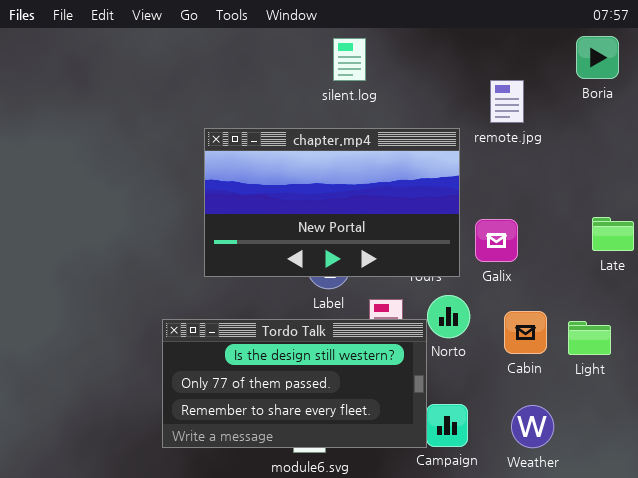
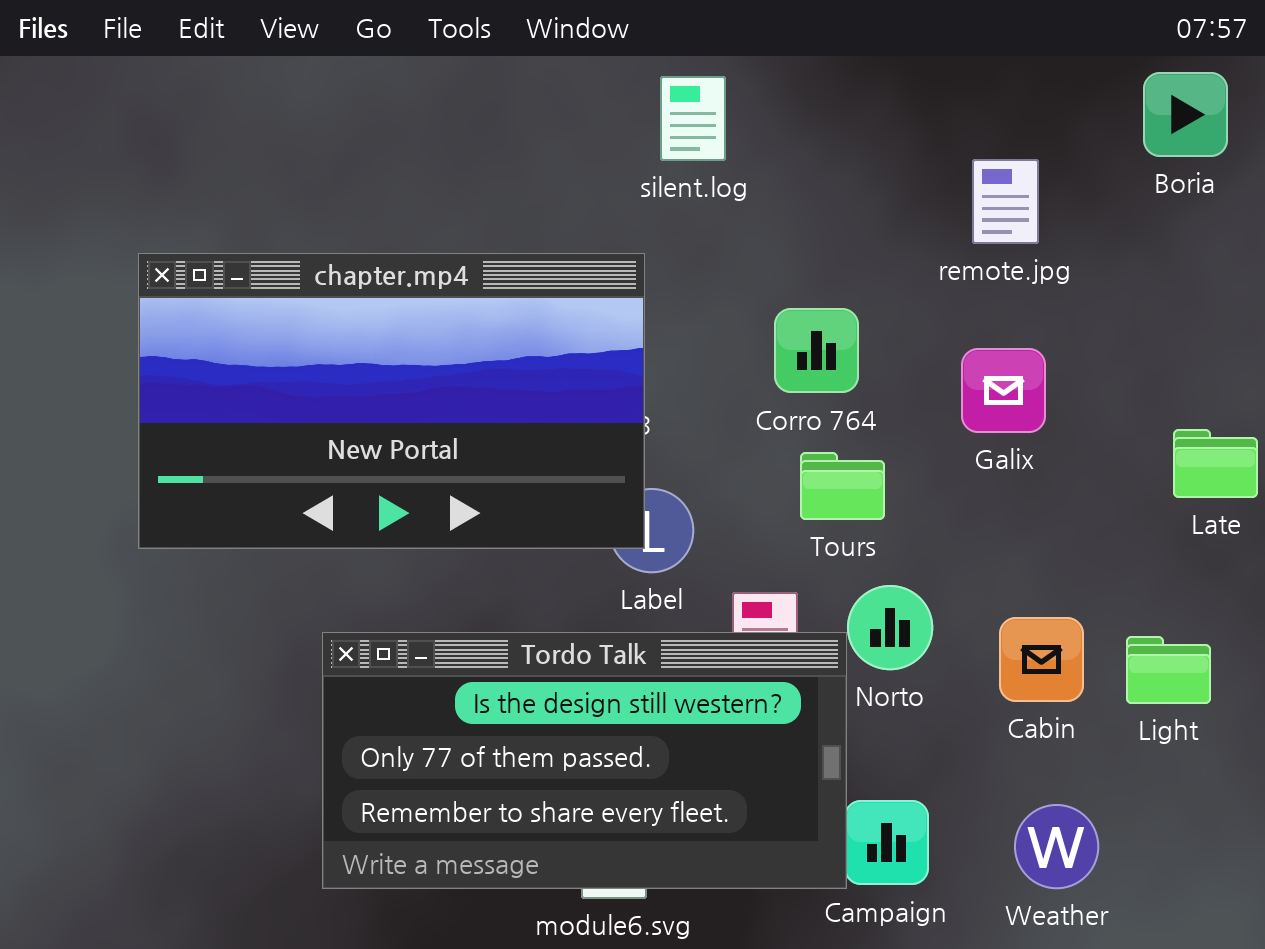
chapter.mp4: [204,128,460,277] -> [138,253,645,549], moved
Galix: [475,219,518,262] -> [961,348,1046,433], moved

